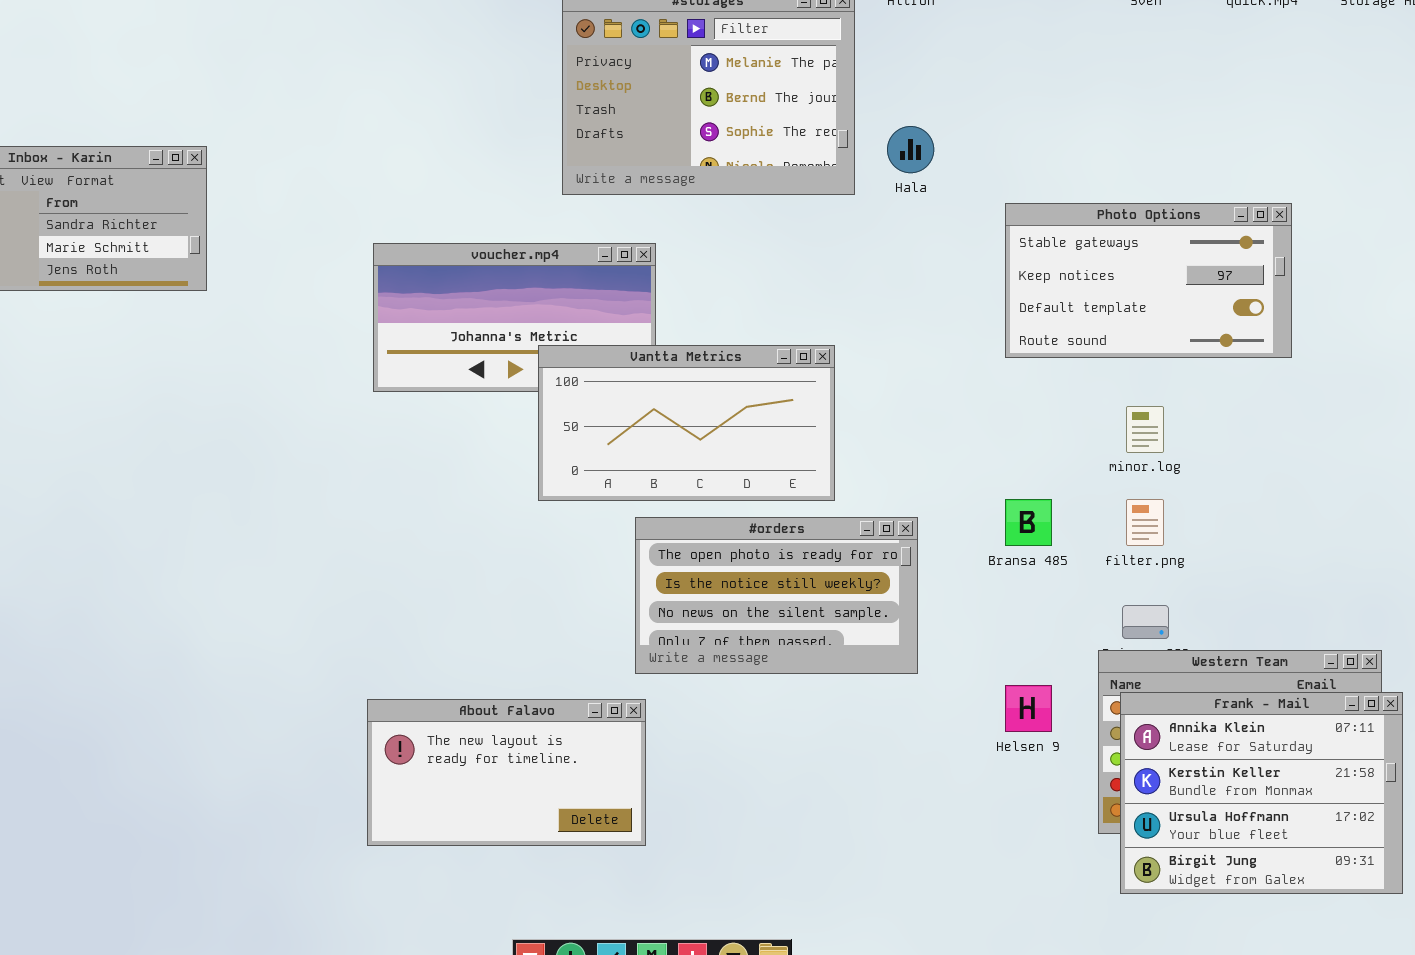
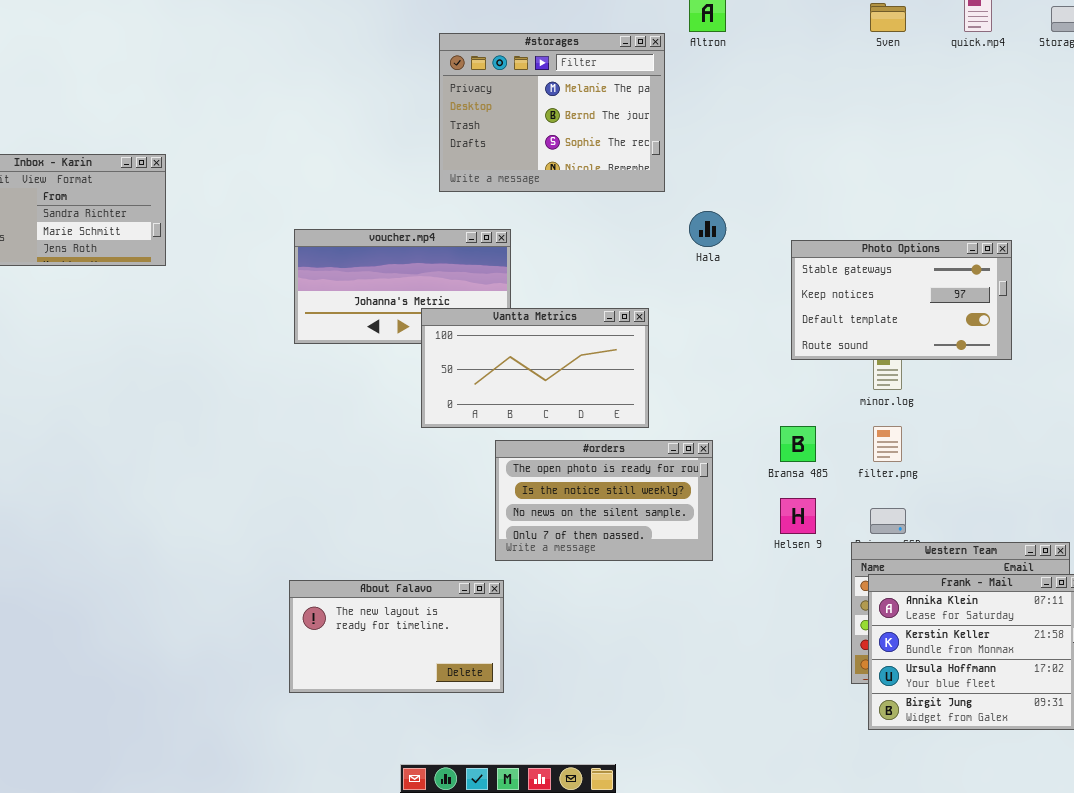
Hala: [887,126,934,173] -> [689,211,726,247], moved
Photo Options: [1005,203,1292,358] -> [791,240,1012,360], moved
Helsen 9: [1005,685,1052,732] -> [780,498,816,534], moved

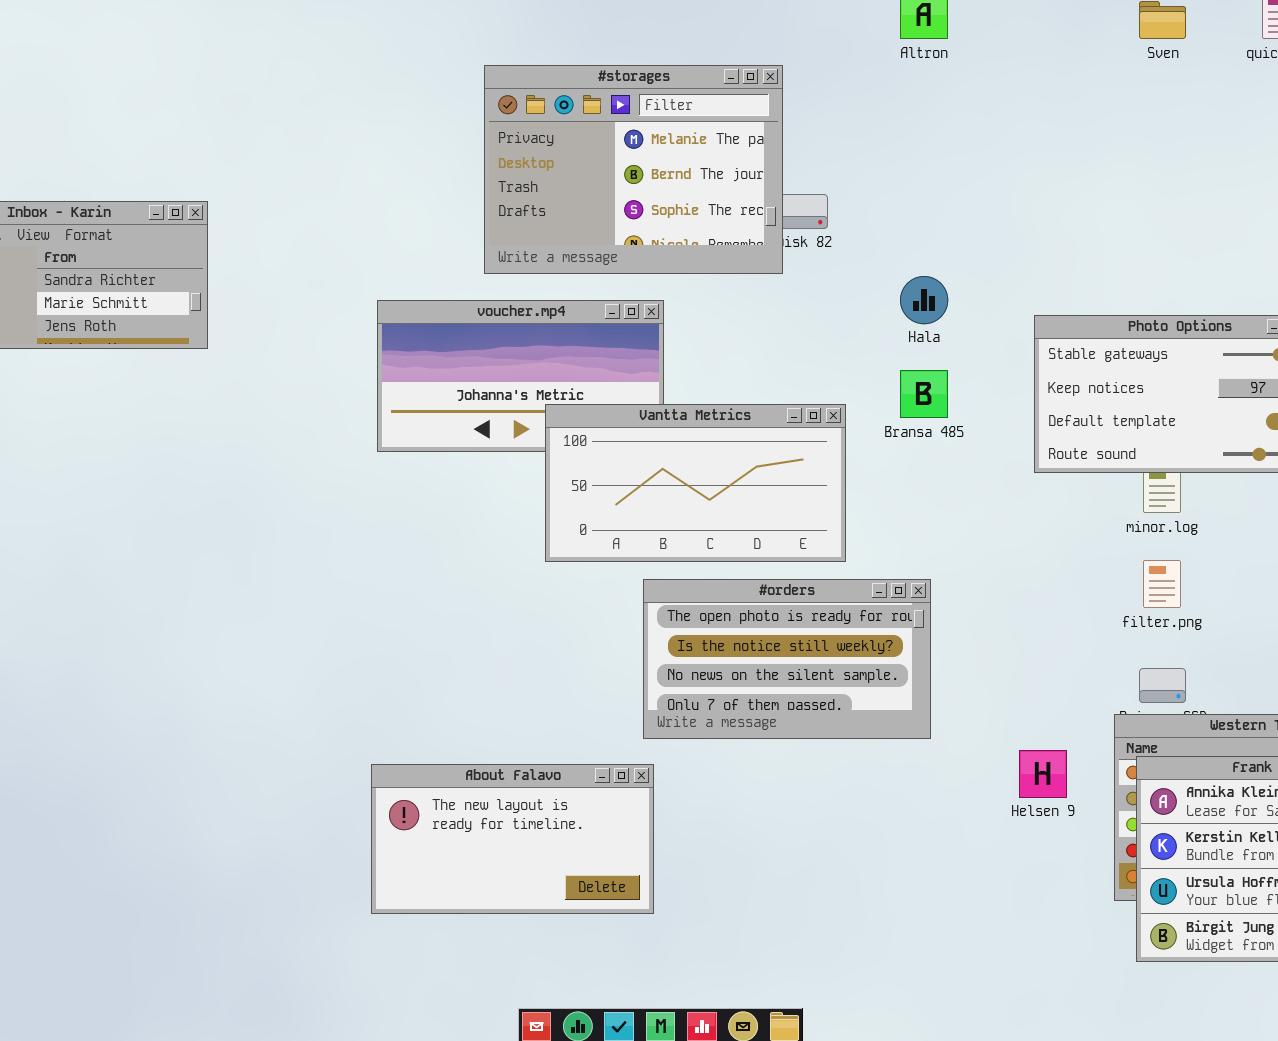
#storages: [439,33,665,192] -> [484,65,783,274], moved
Bransa 485: [780,426,816,462] -> [900,370,948,418], moved
Helsen 9: [780,498,816,534] -> [1019,750,1067,798], moved

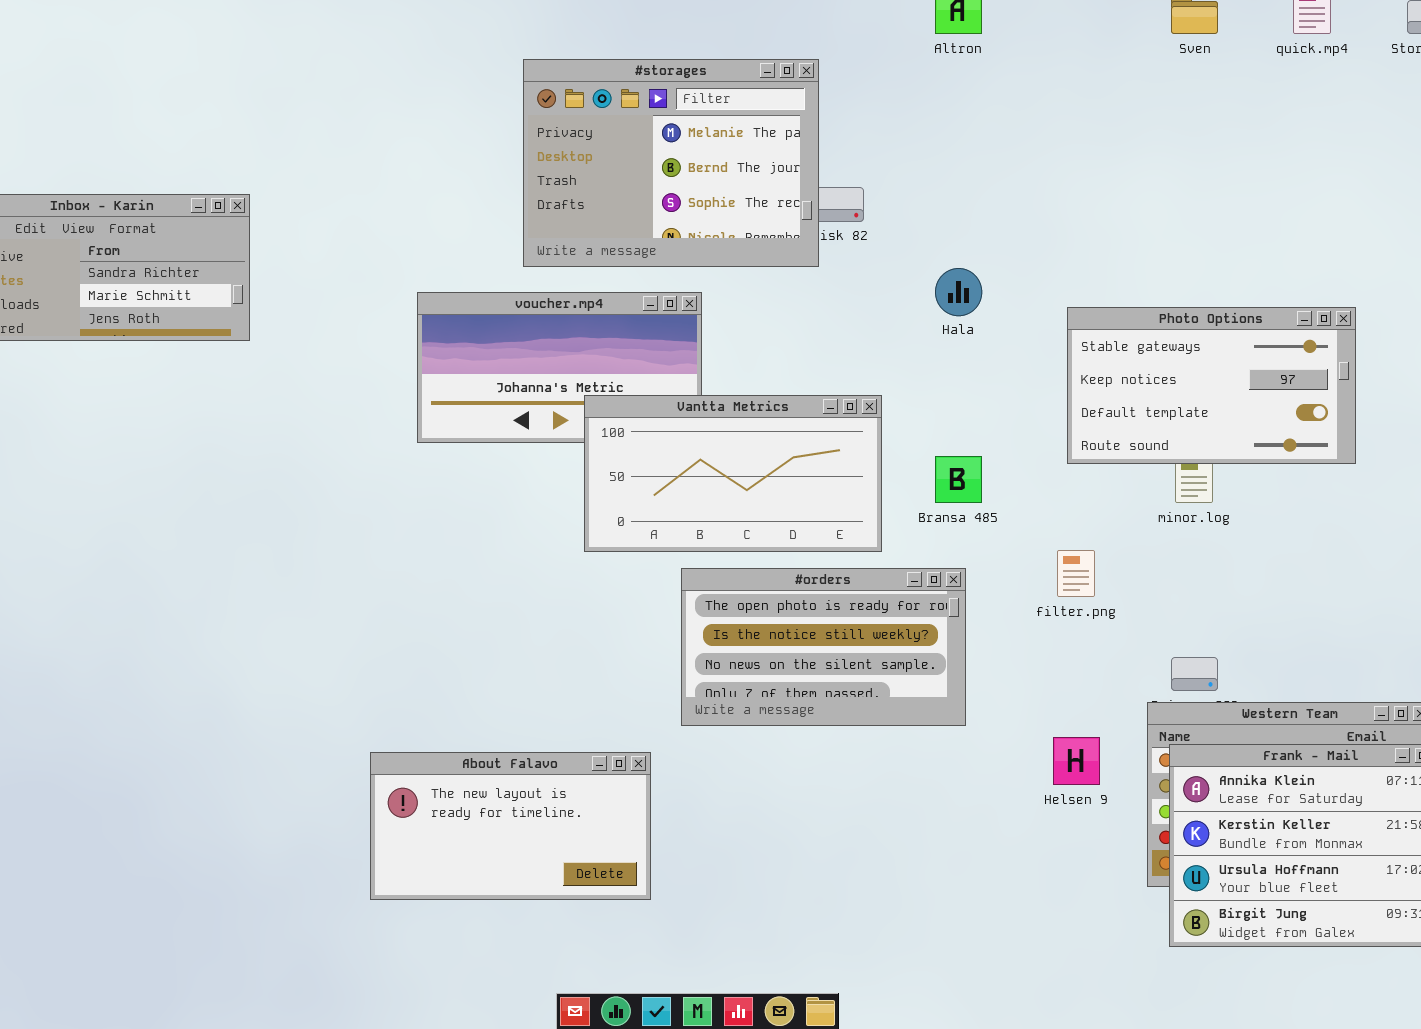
Bransa 485: [900,370,948,418] -> [935,456,982,503], moved
filter.png: [1143,560,1181,608] -> [1057,550,1095,597], moved
About Falavo: [371,764,654,914] -> [370,752,651,900], moved

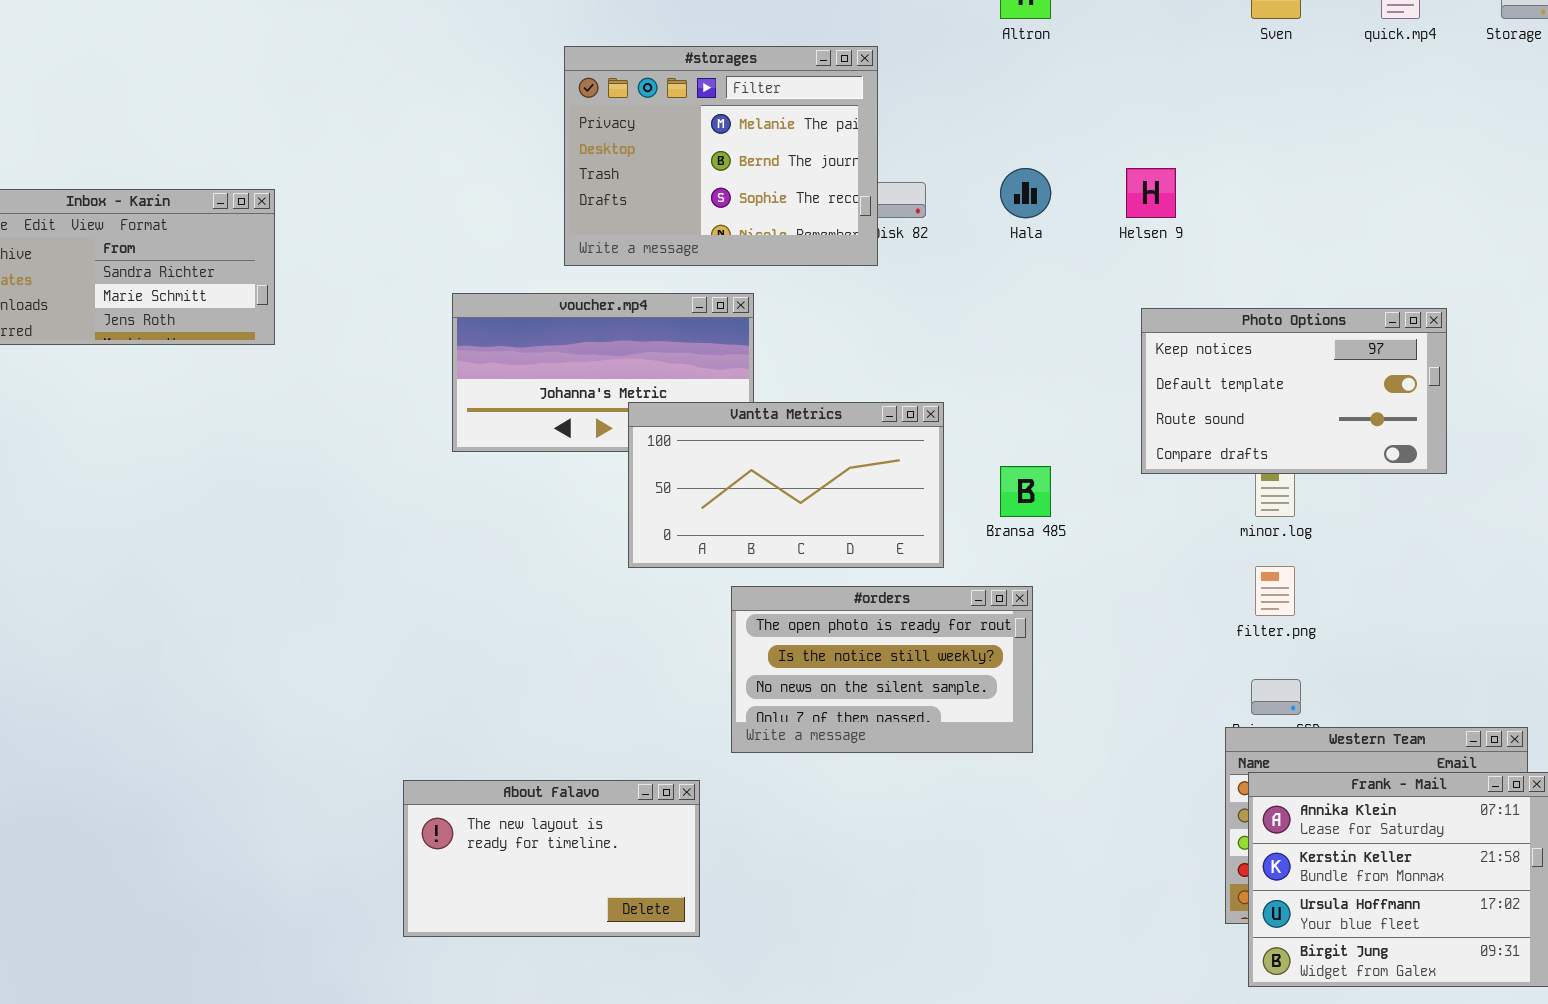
Hala: [935,268,982,316] -> [1000,168,1051,218], moved
Photo Options: [1067,307,1356,464] -> [1141,308,1447,474], scrolled down 1 row
filter.png: [1057,550,1095,597] -> [1255,566,1295,616], moved
Helsen 9: [1053,737,1100,785] -> [1126,168,1176,218], moved

